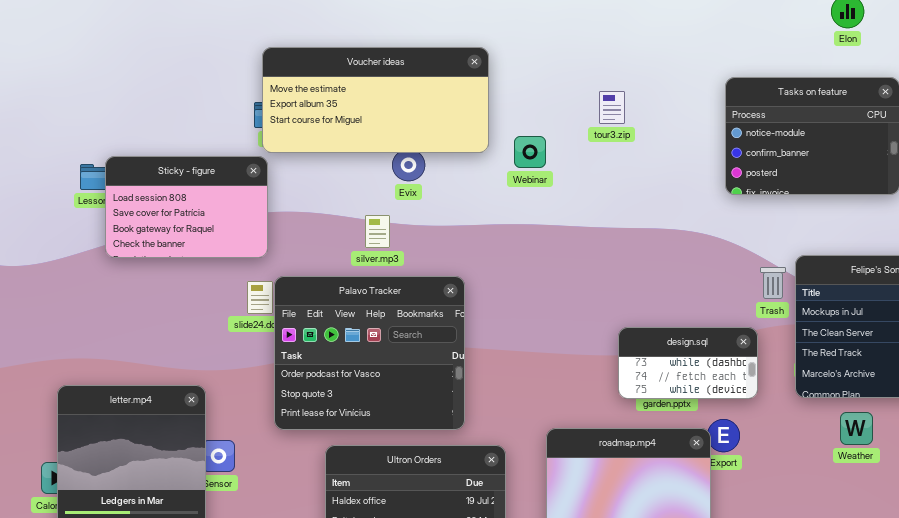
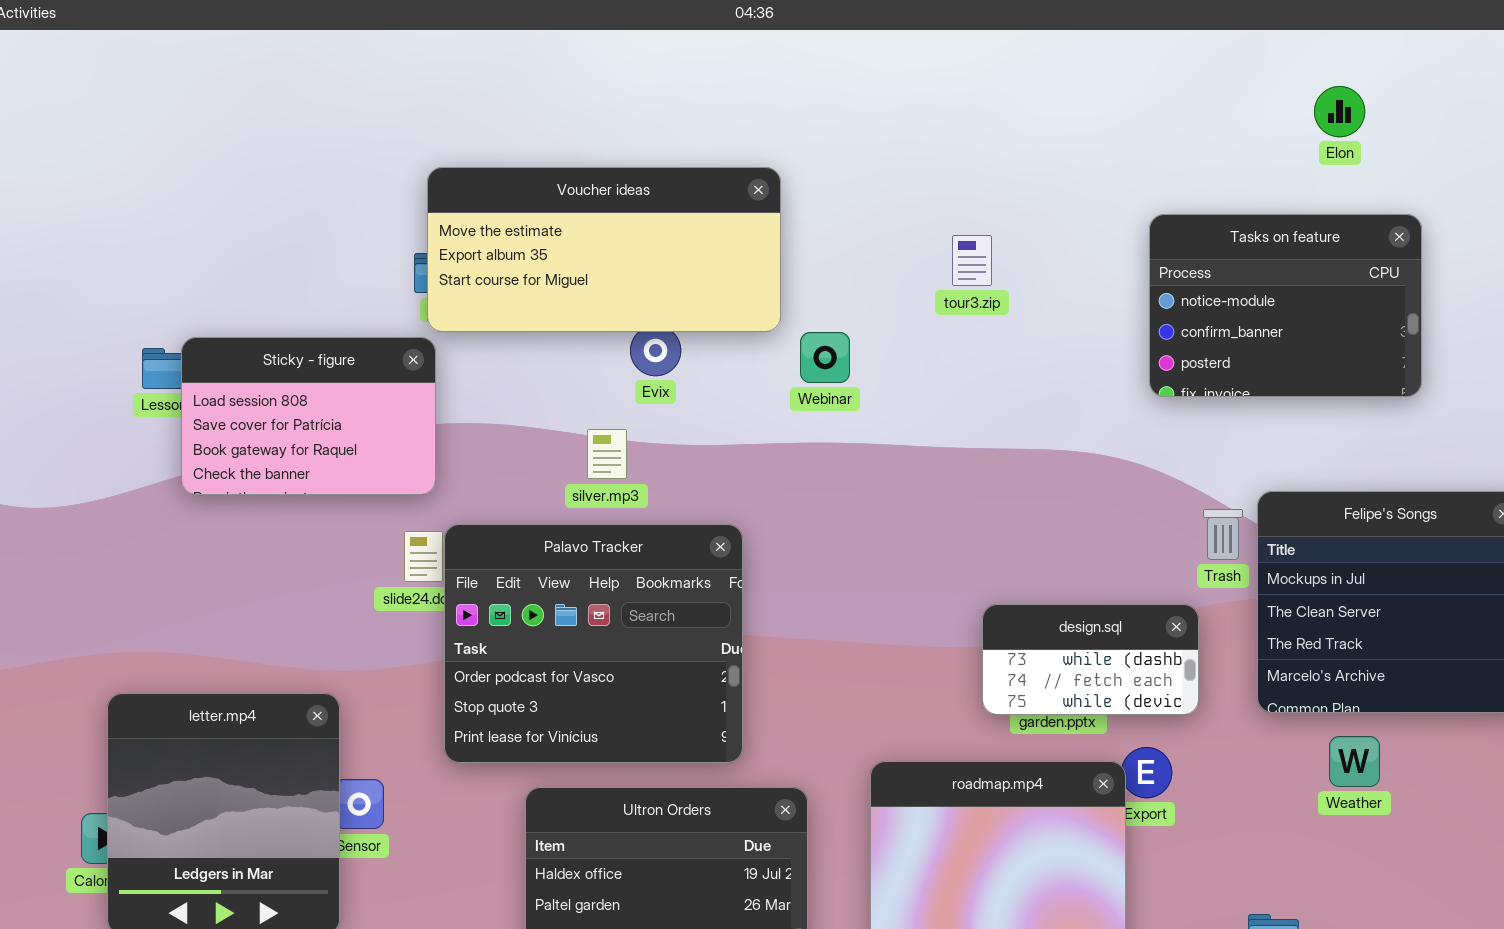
Webinar: [514,136,546,168] -> [800,332,850,383], moved

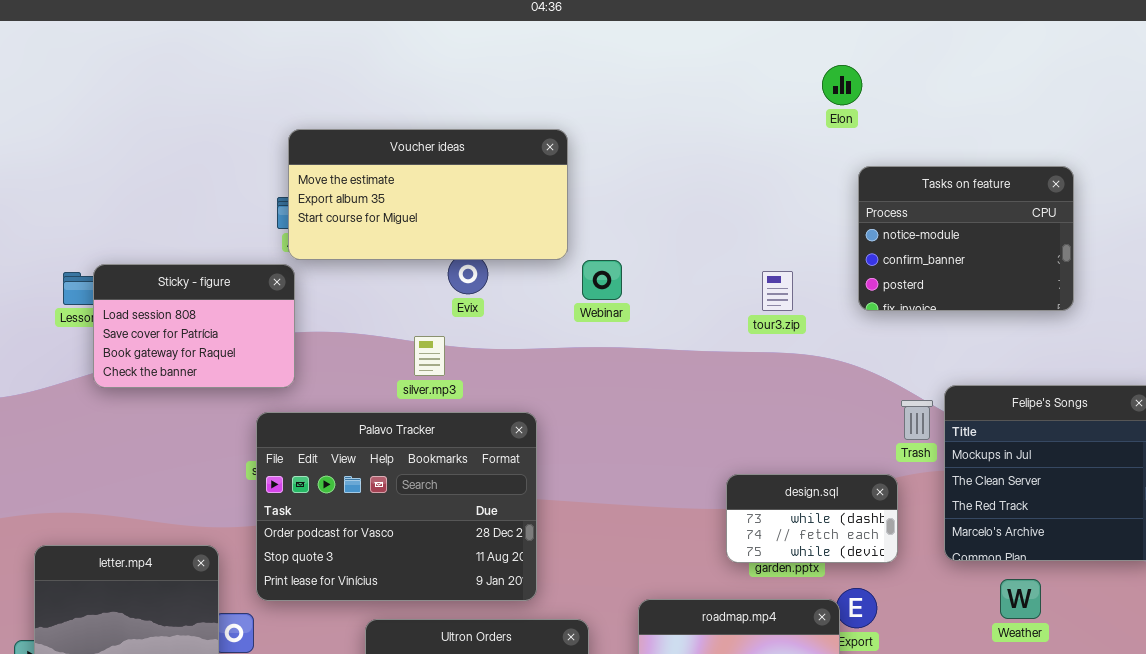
Elon: [1314,86,1365,137] -> [822,65,862,105], moved
tour3.zip: [952,235,992,286] -> [762,271,793,311], moved
Palavo Tracker: [444,524,743,763] -> [256,412,537,601], resized

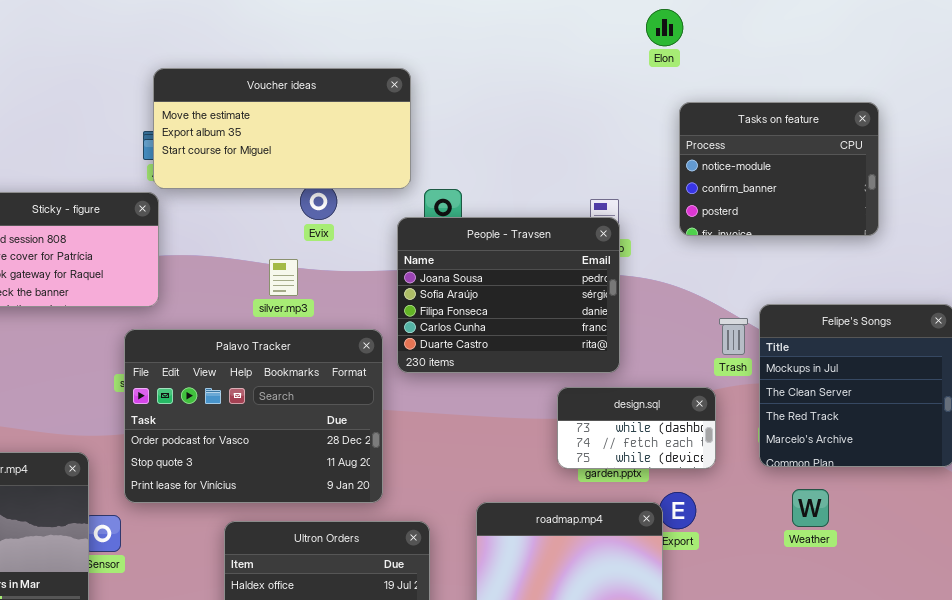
People - Travsen: none -> [397,217,620,373], opened
Weather: [1000,579,1041,619] -> [792,489,829,527], moved

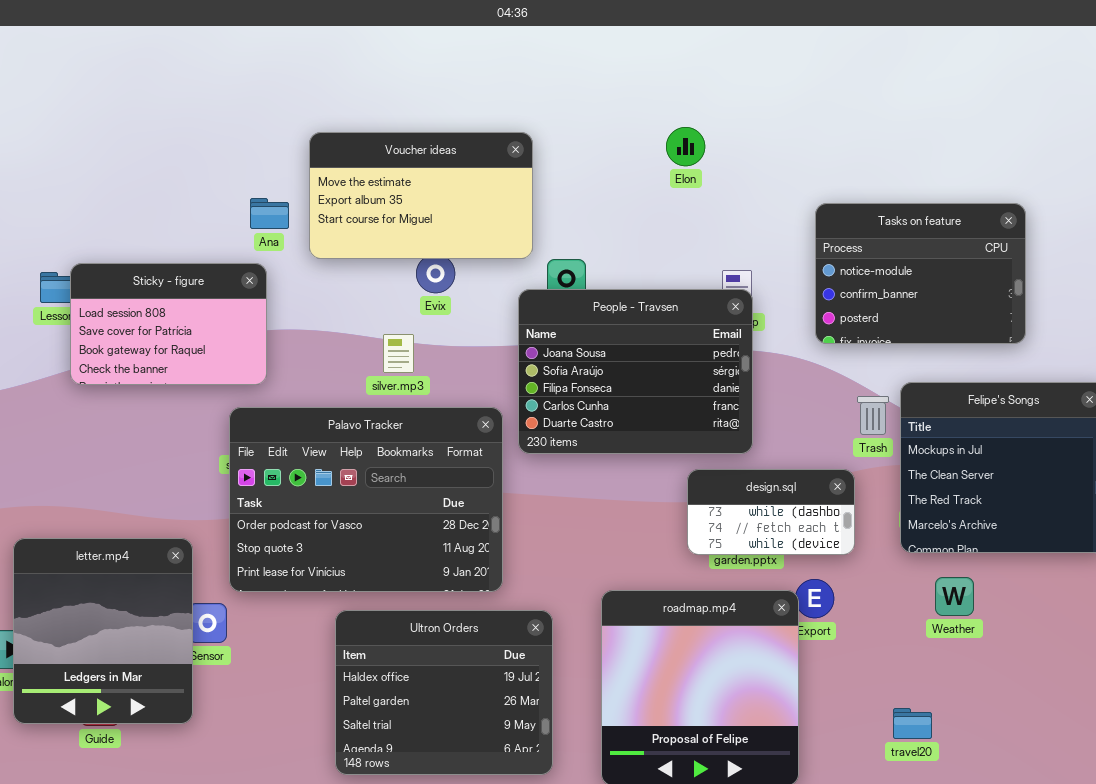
Elon: [646,9,683,46] -> [666,127,705,166], moved
Voucher ideas: [153,68,411,189] -> [309,132,533,259], resized
Tasks on feature: [679,102,879,236] -> [815,203,1026,344], moved

